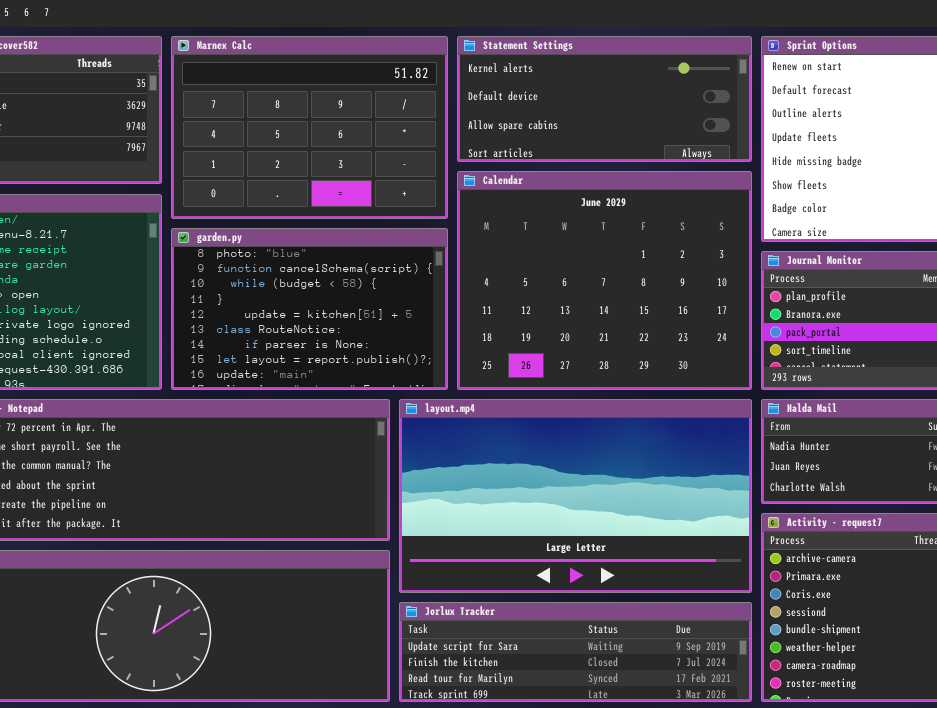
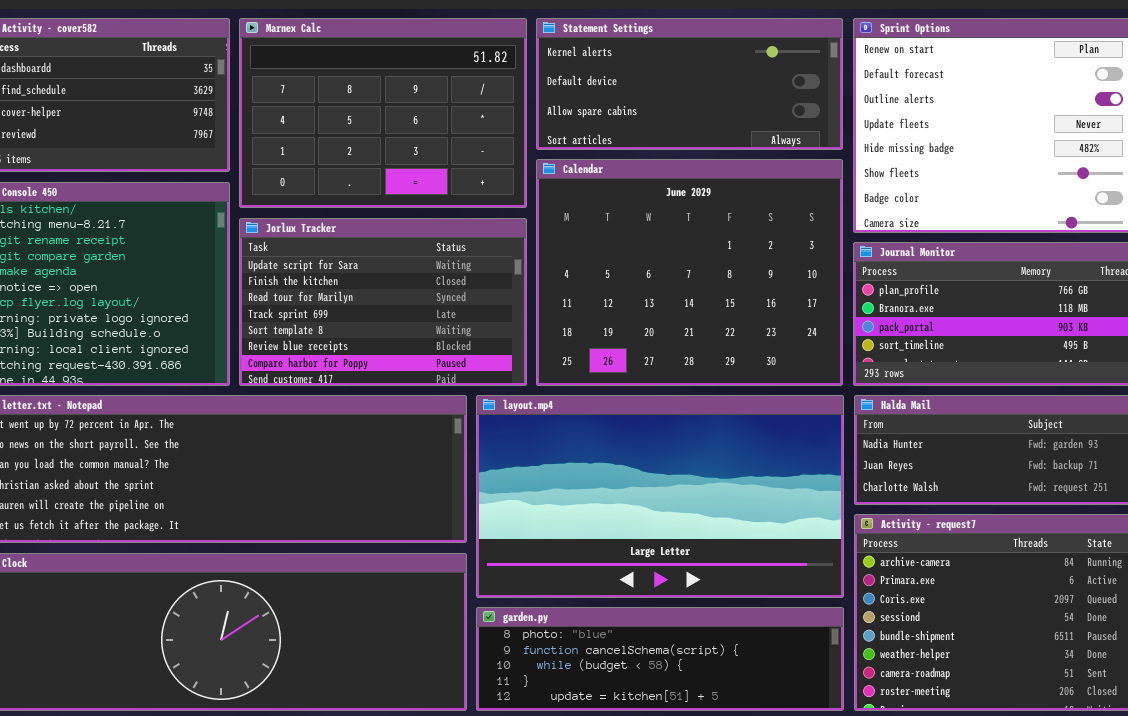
garden.py: [171,228,448,390] -> [476,607,844,711], moved, resized
Jorlux Tracker: [399,602,752,702] -> [239,218,527,386], moved, resized

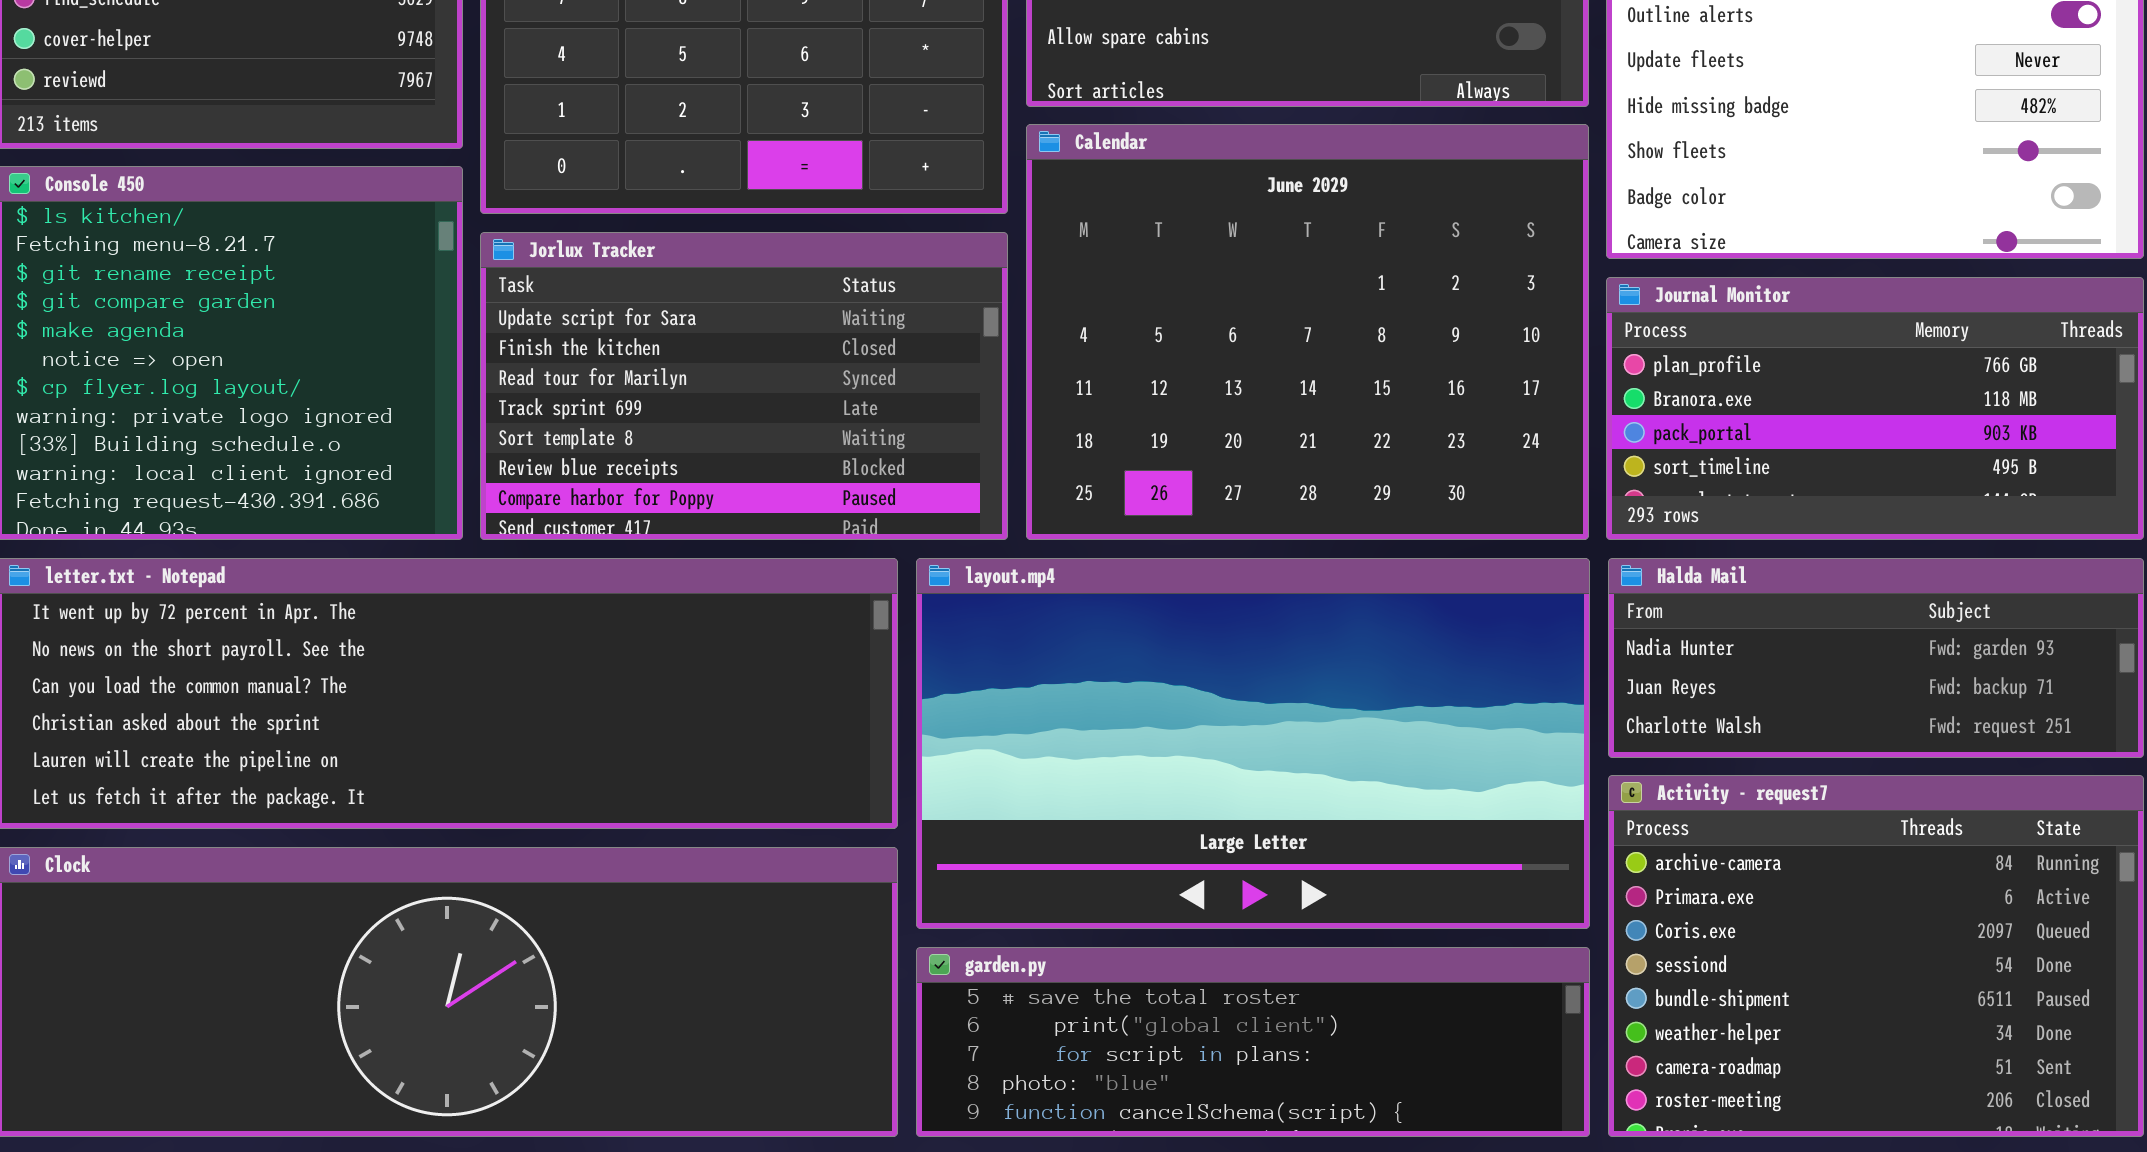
garden.py: [476,607,844,711] -> [916,947,1590,1137], scrolled up 3 rows

